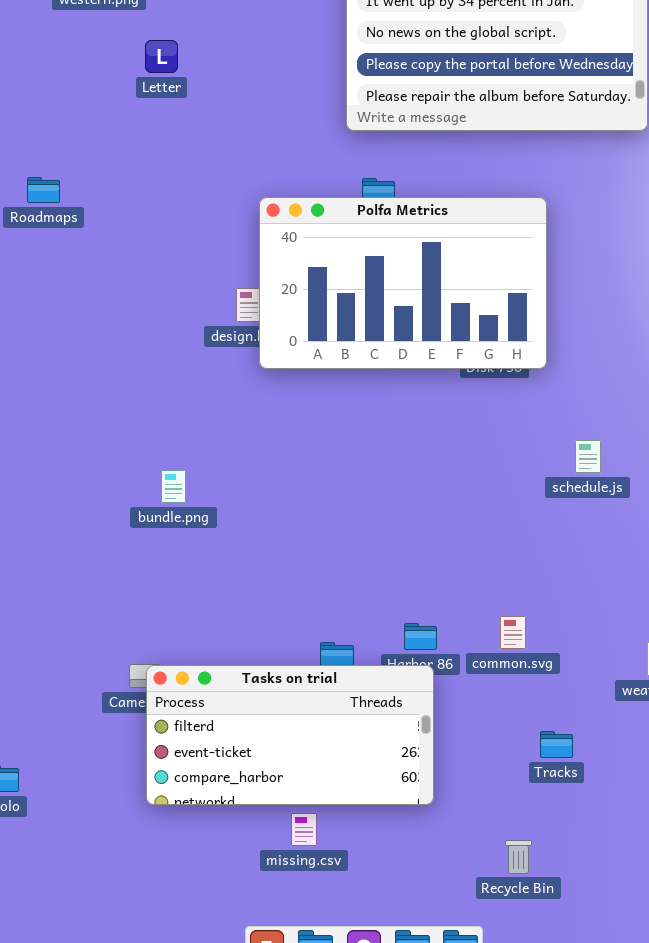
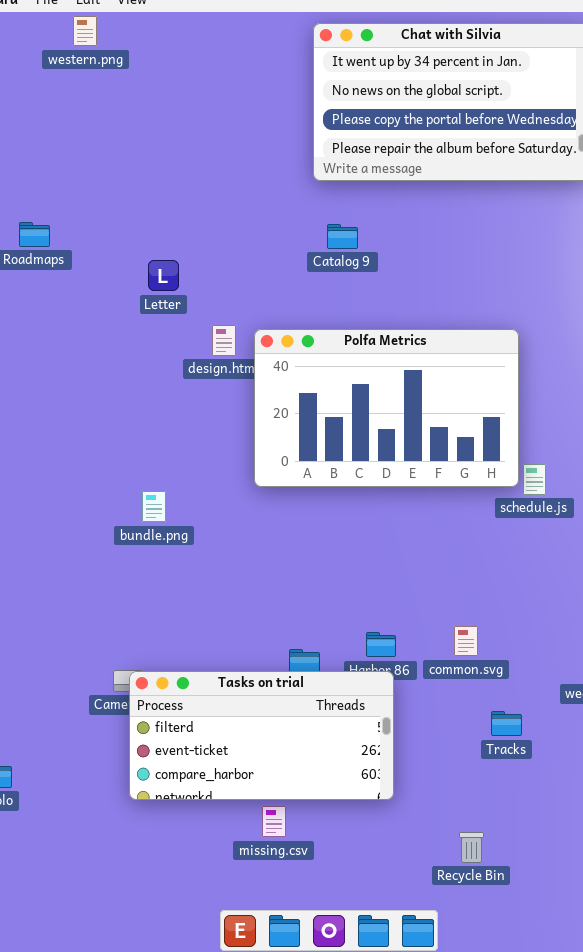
Letter: [145,40,178,73] -> [148,260,179,291], moved
Polfa Metrics: [259,197,547,369] -> [254,329,519,487], moved
Tracks: [540,731,573,758] -> [491,711,522,736], moved

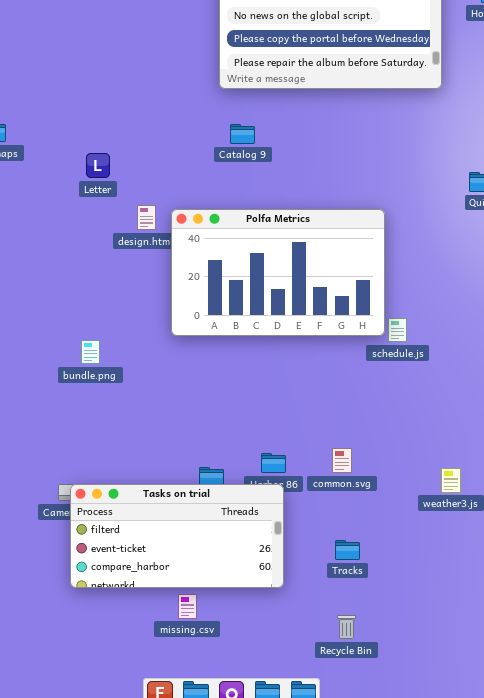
Tracks: [491,711,522,736] -> [335,540,360,560], moved

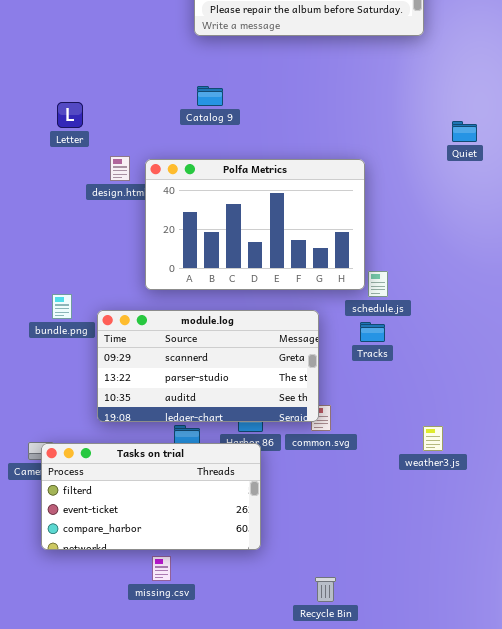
Catalog 9: [230,124,255,144] -> [197,86,223,106], moved
module.log: none -> [97,310,319,422], opened
Tracks: [335,540,360,560] -> [360,322,385,342], moved

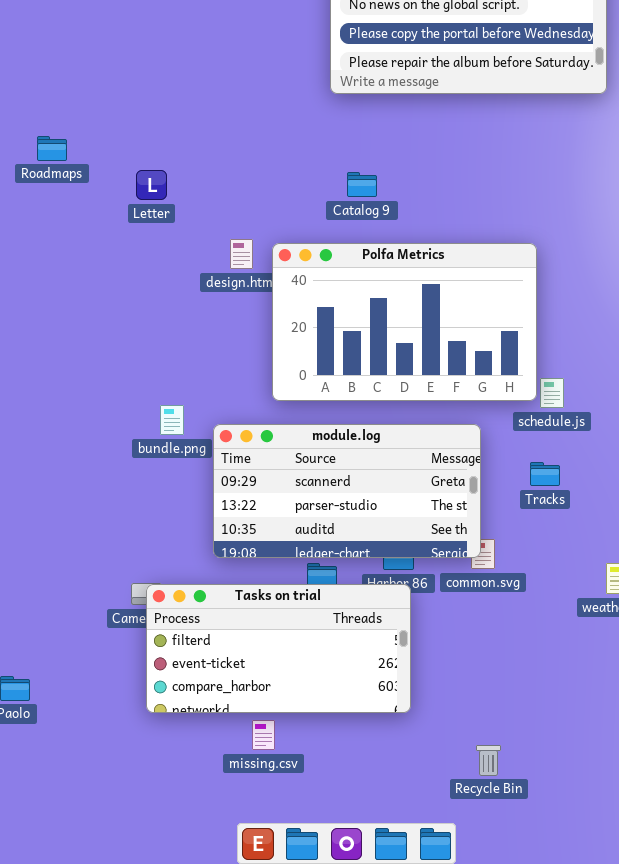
Catalog 9: [197,86,223,106] -> [347,172,377,197], moved
Letter: [57,102,83,128] -> [136,170,167,200], moved
Tracks: [360,322,385,342] -> [530,462,560,486], moved
missing.csv: [152,556,171,581] -> [252,720,275,750], moved

